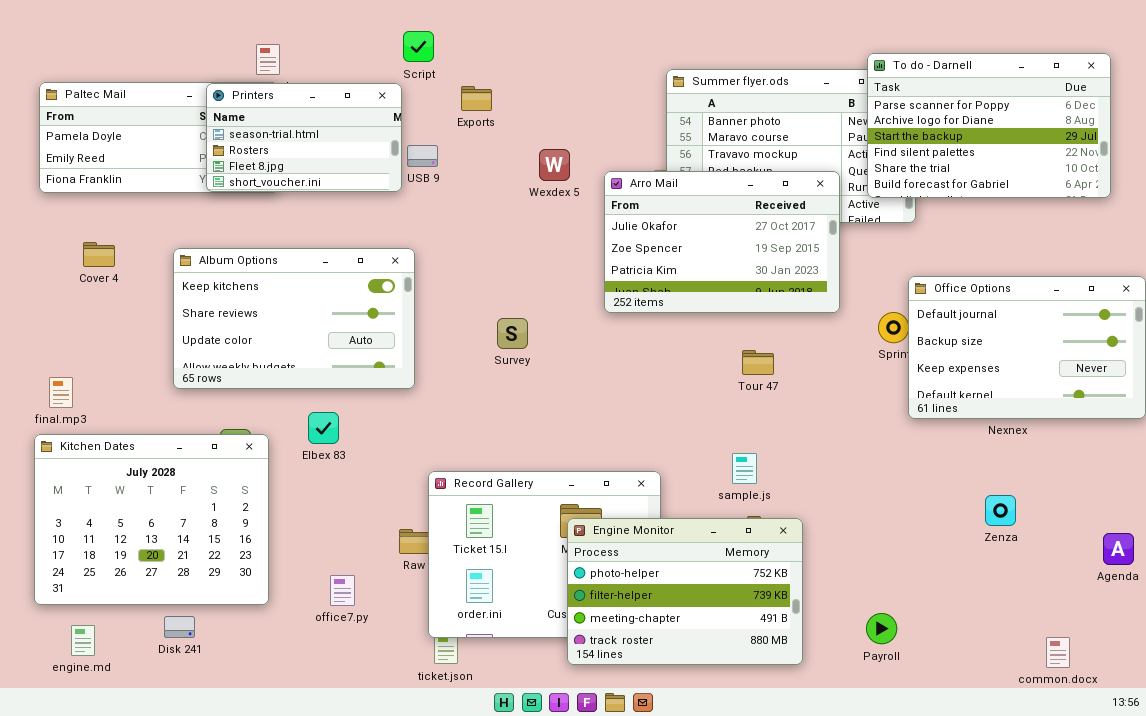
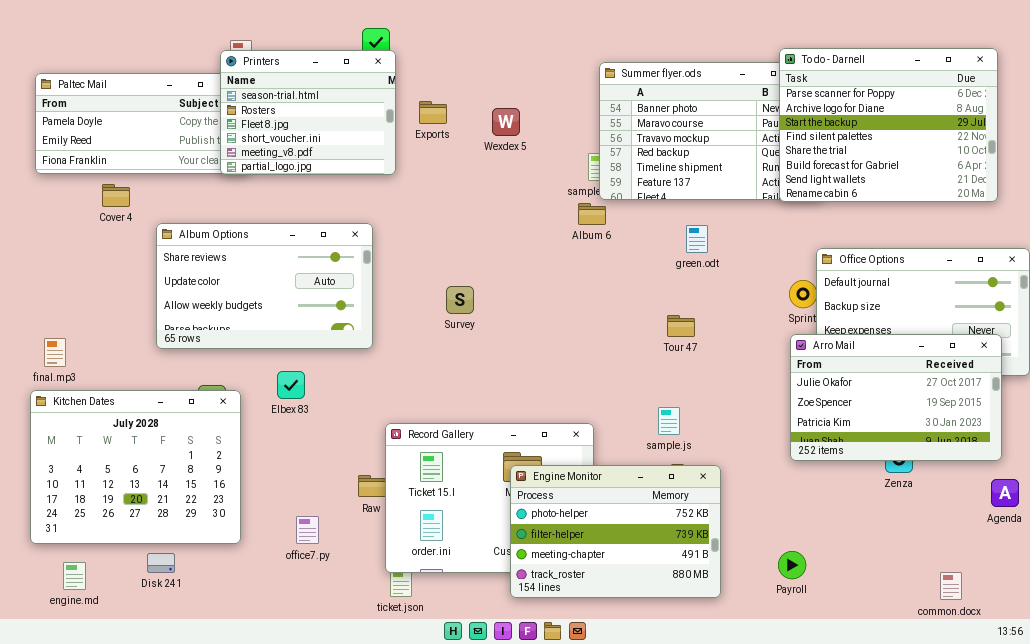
To do - Darnell: [867,53,1111,198] -> [779,48,998,202], resized
Printers: [206,83,402,192] -> [220,50,396,175], moved, resized
Exports: [461,86,492,111] -> [419,101,447,124], moved
Wexdex 5: [539,149,570,181] -> [492,108,520,136], moved
Arro Mail: [604,171,840,313] -> [790,334,1002,461], moved
Cover 4: [83,242,115,267] -> [102,184,130,207], moved
Album Options: [173,248,415,389] -> [156,223,373,349], scrolled down 1 row

